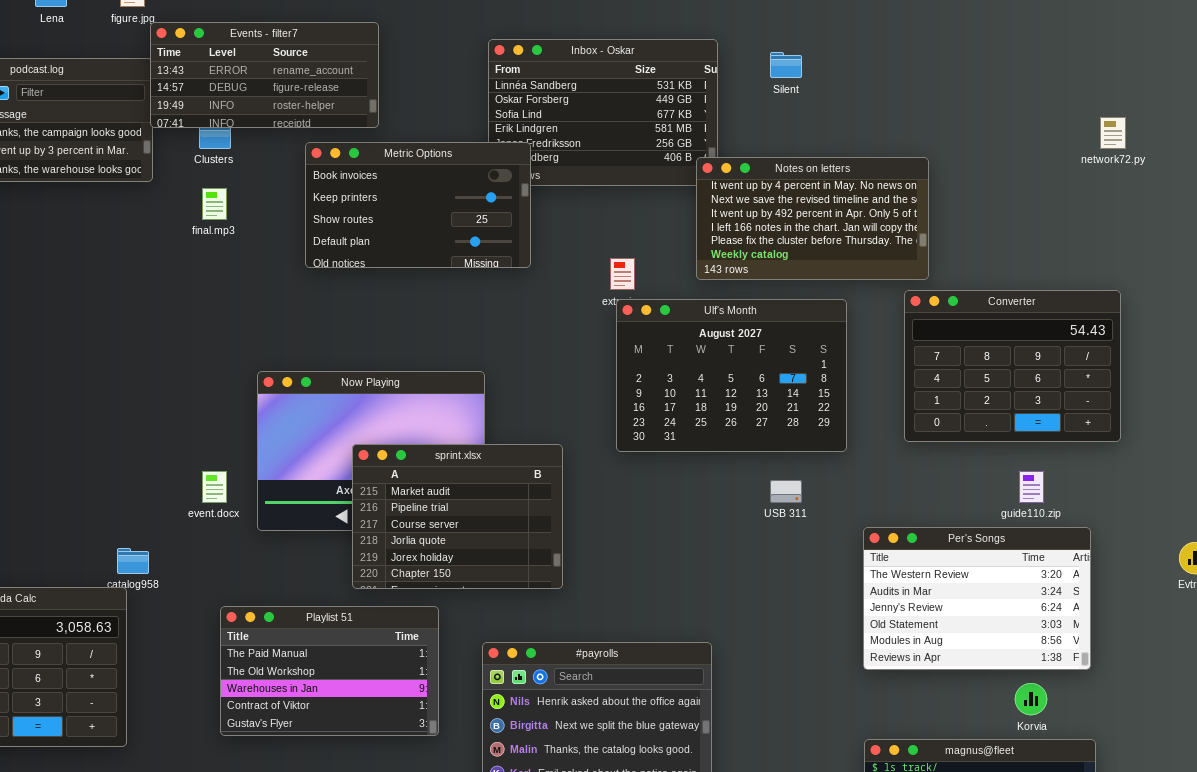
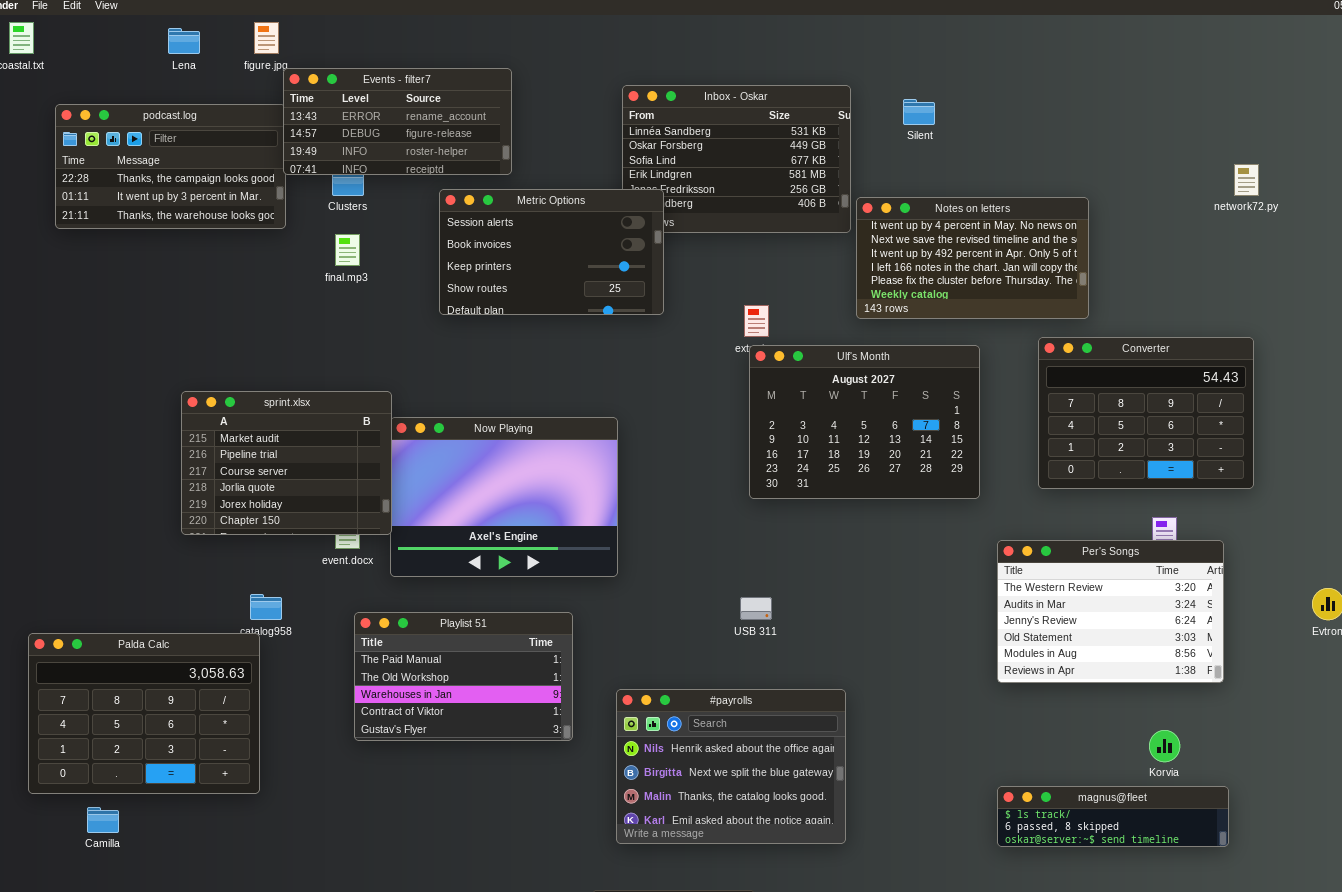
Metric Options: [305,142,531,268] -> [439,189,664,315], scrolled up 1 row
Notes on letters: [696,157,929,280] -> [856,197,1089,319], moved
sprint.xlsx: [352,444,563,589] -> [181,391,392,535], moved
USB 311: [770,480,802,503] -> [740,597,772,620], moved
Per's Songs: [863,527,1091,670] -> [997,540,1224,683], moved
Playlist 51: [220,606,439,736] -> [354,612,573,741], moved

